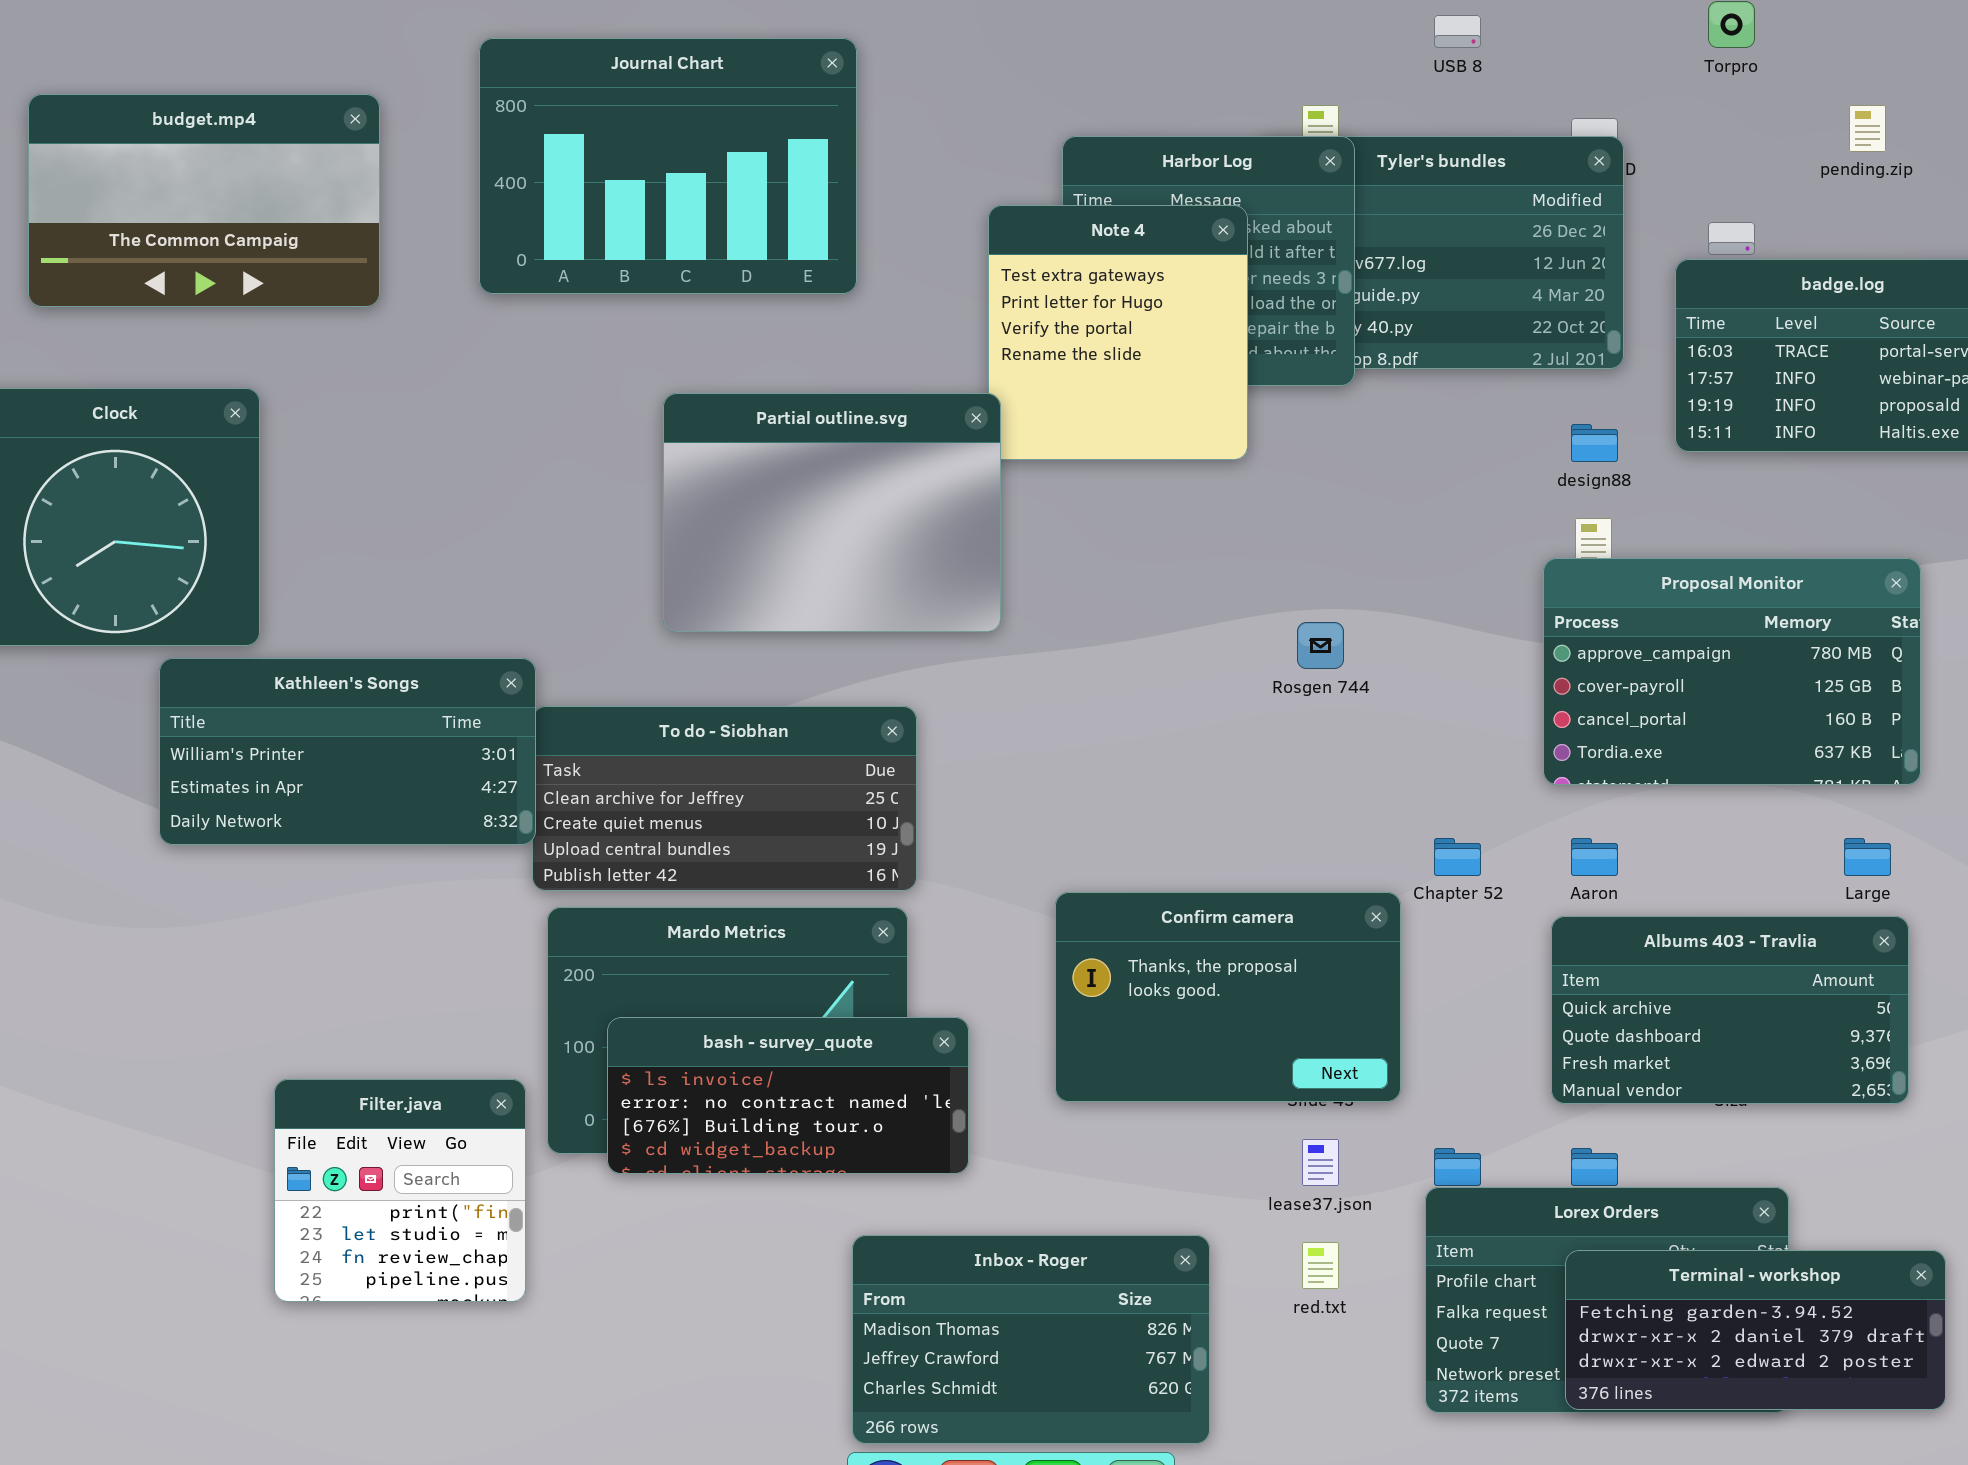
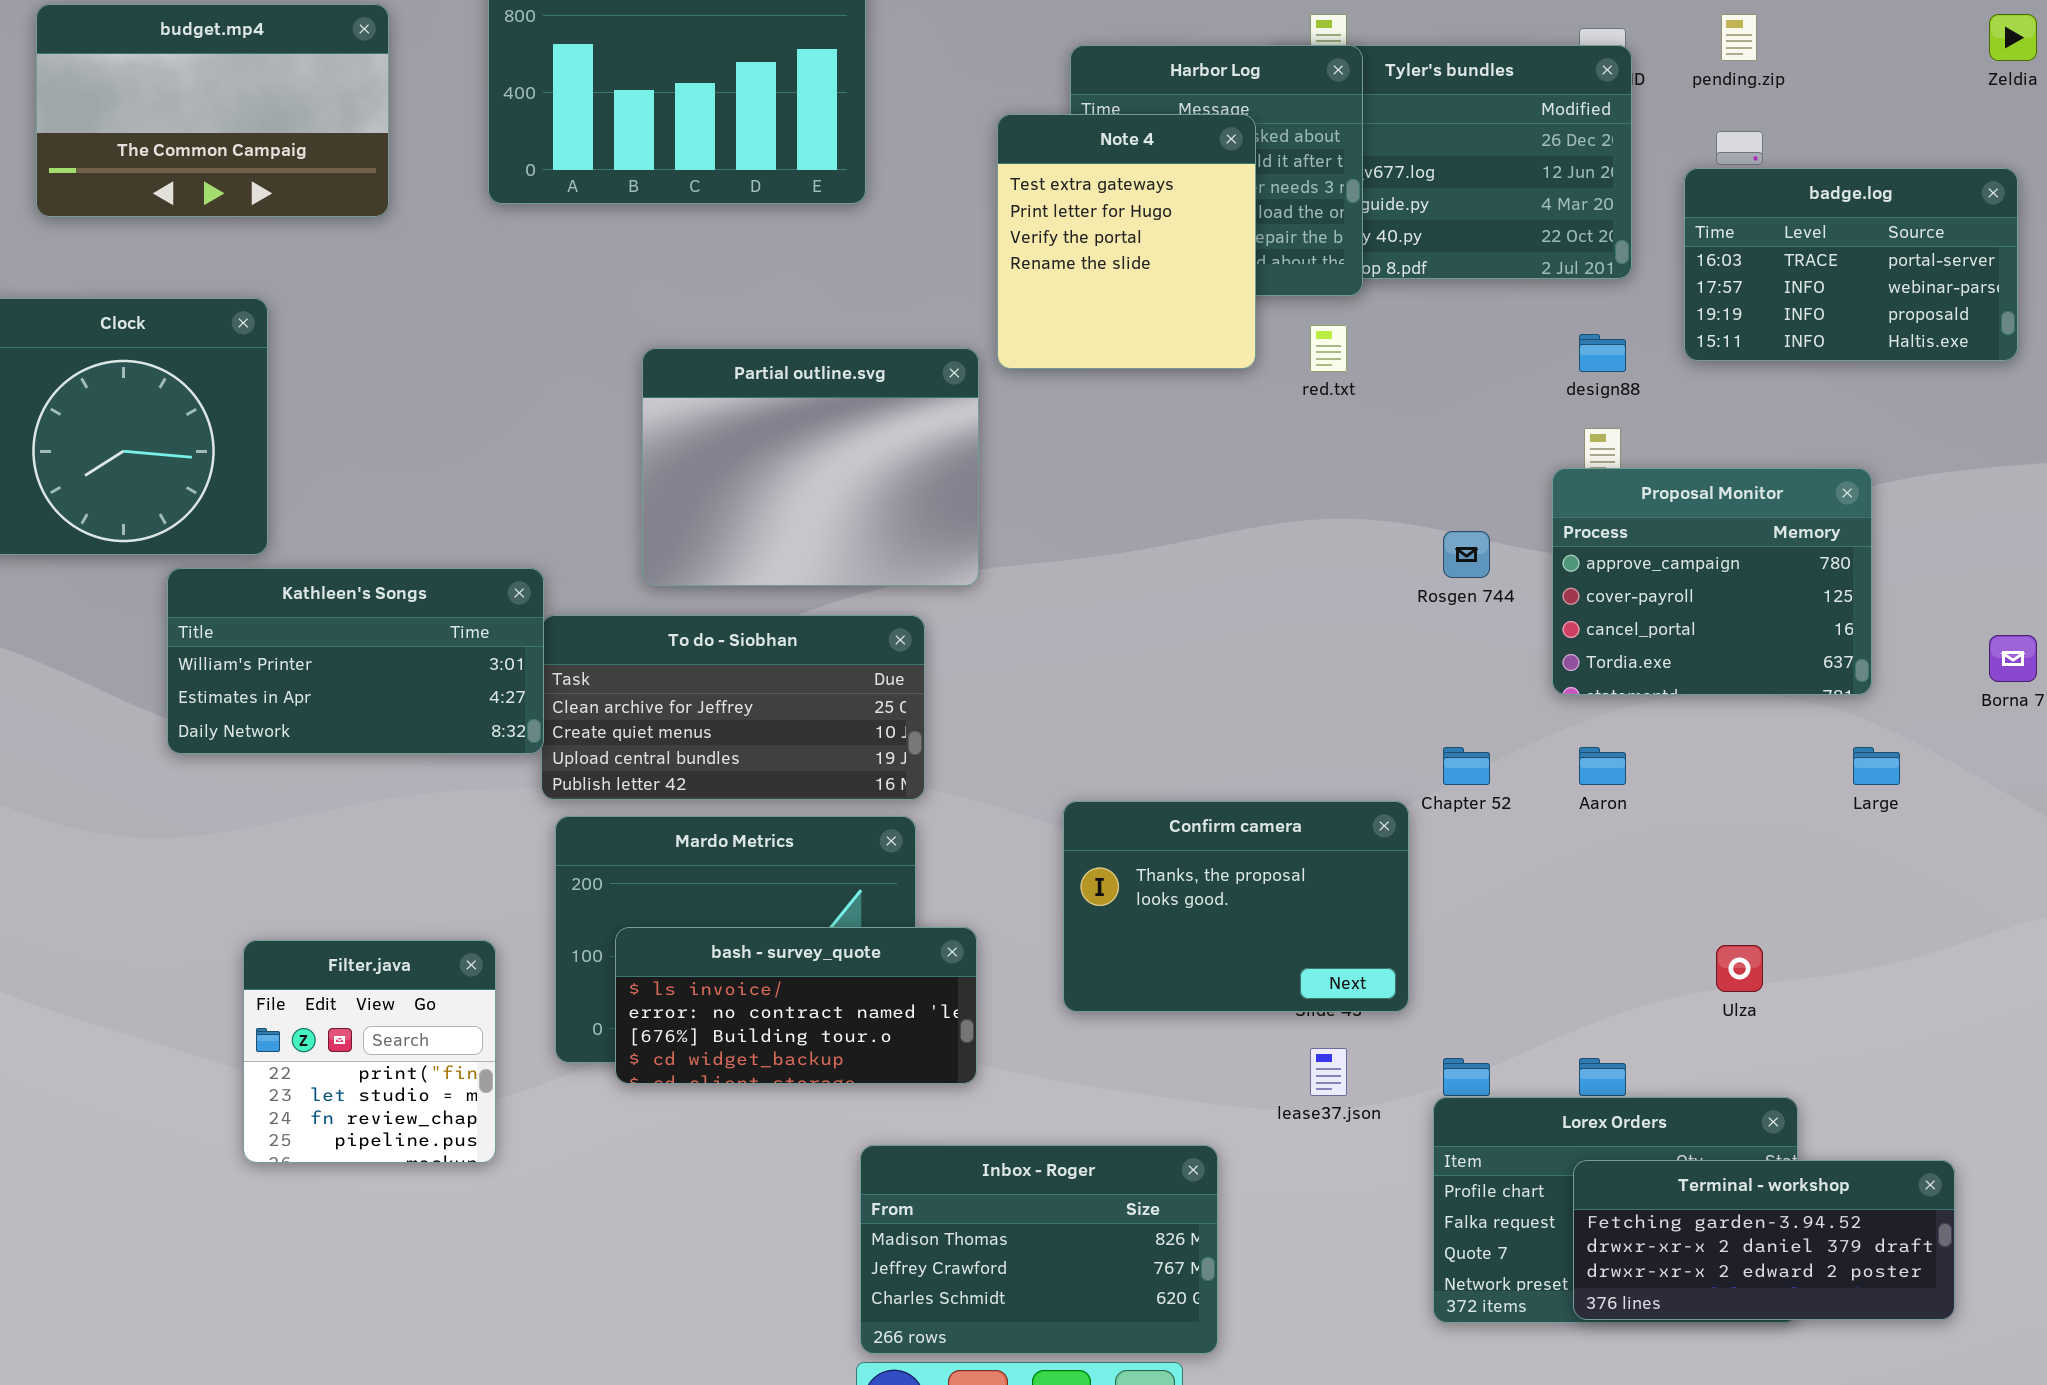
pending.zip: [1849,105,1886,152] -> [1721,14,1757,61], moved
Partial outline.svg: [663,393,1001,632] -> [642,348,979,586], moved
Proposal Monitor: [1543,558,1921,785] -> [1552,468,1872,695], resized
Rosgen 744: [1297,622,1344,669] -> [1443,531,1490,578], moved
Albums 403 - Travlia: [1551,916,1909,1104] -> none, closed
Filter.java: [274,1079,526,1302] -> [243,940,496,1163], moved
red.txt: [1302,1242,1339,1289] -> [1310,325,1347,372], moved

